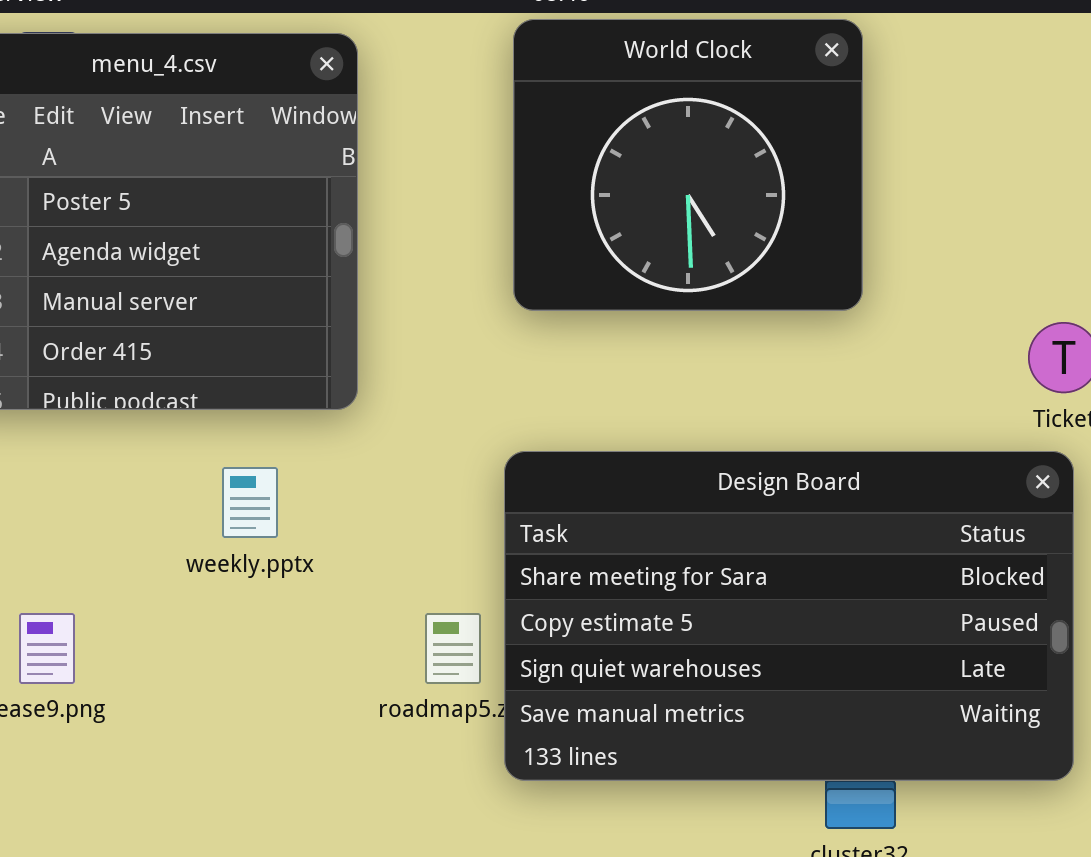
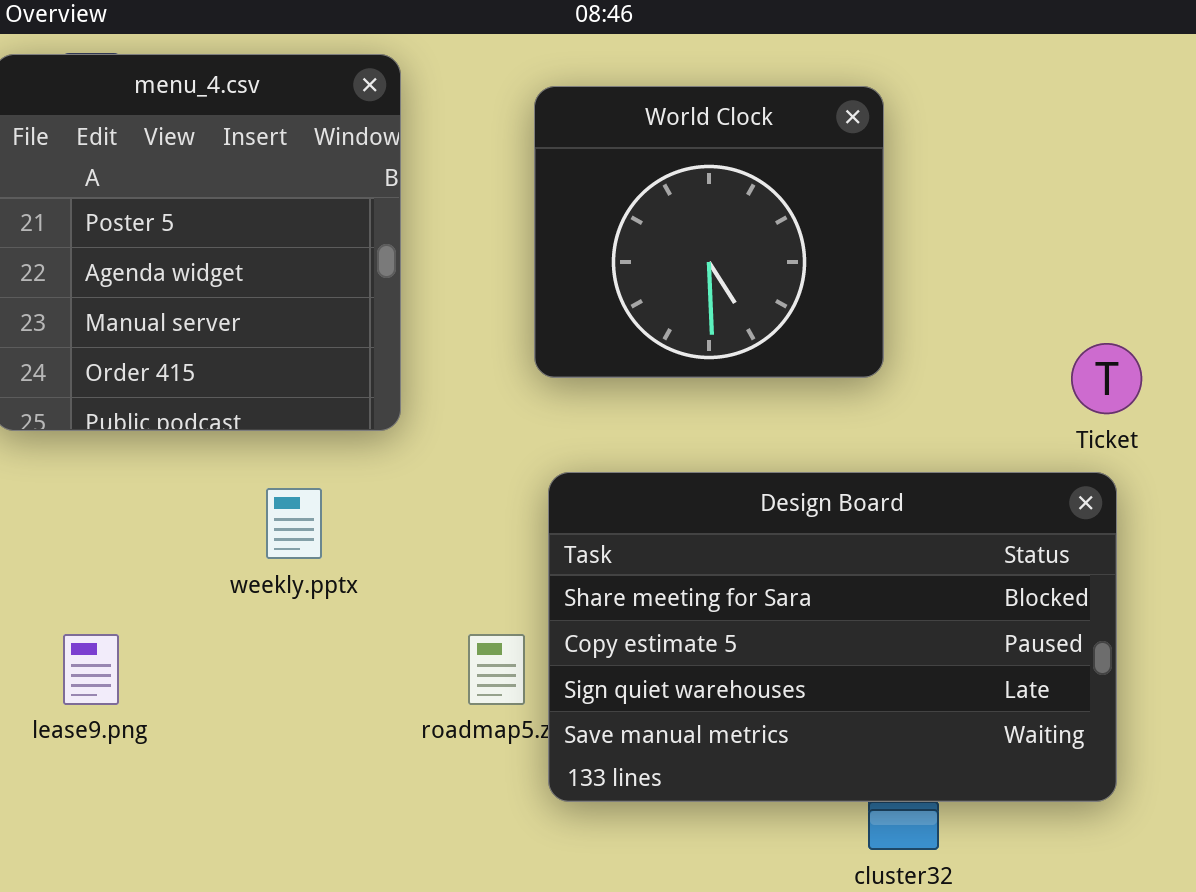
World Clock: [513,19,863,311] -> [534,86,884,378], moved

